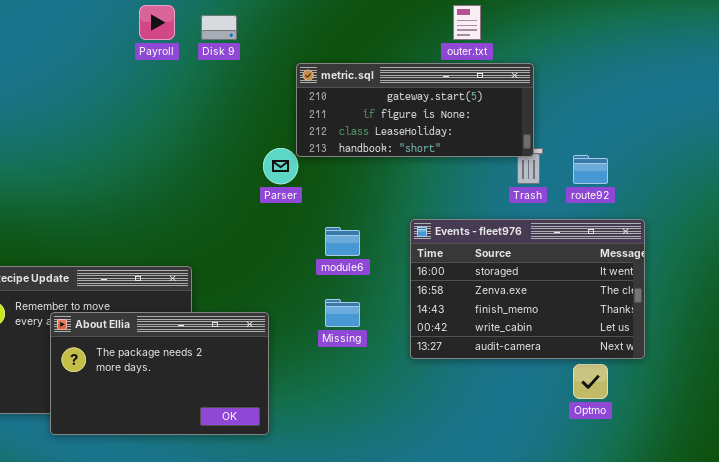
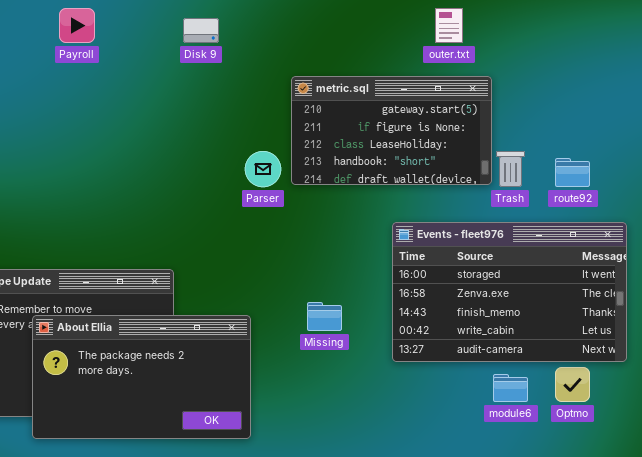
Payroll: [139,5,175,40] -> [59,8,95,43], moved
metric.sql: [296,63,534,157] -> [291,76,492,185], moved, resized
module6: [325,227,360,256] -> [493,374,528,402], moved

